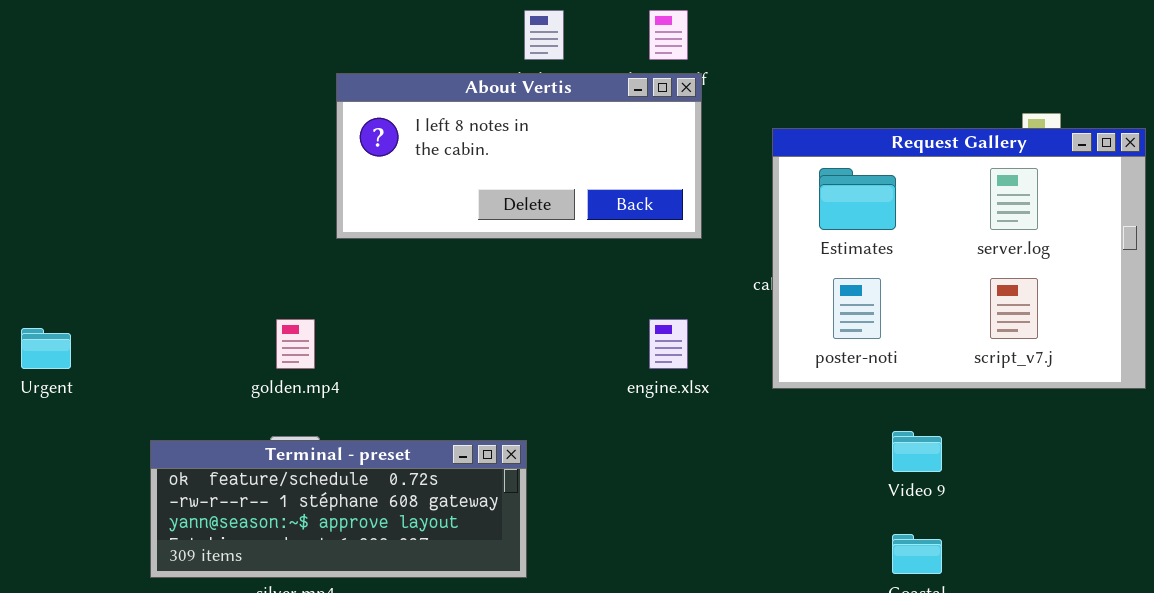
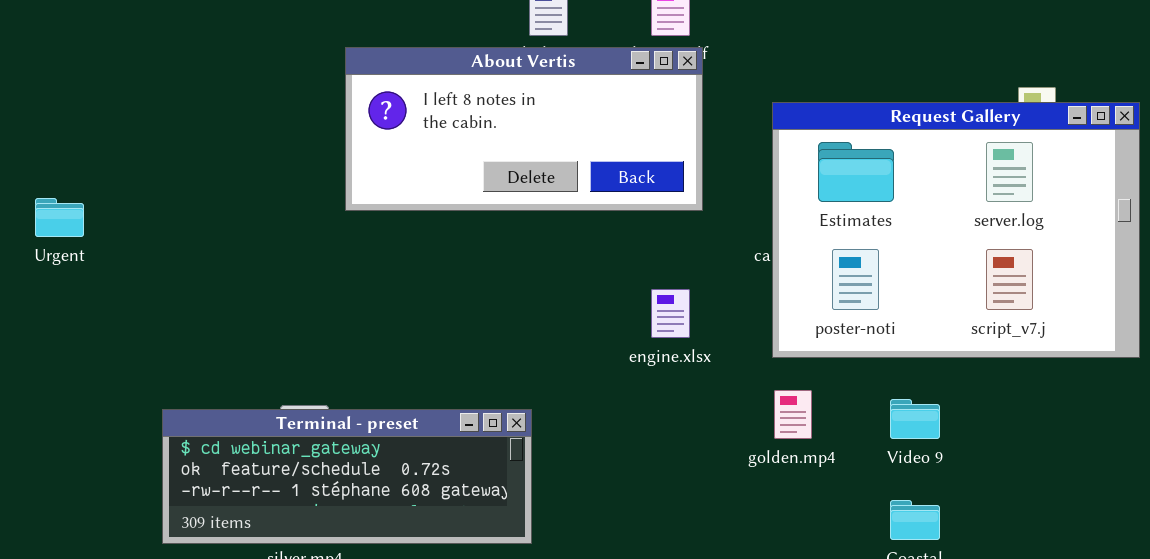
golden.mp4: [276,319,315,369] -> [774,390,812,439], moved
Urgent: [21,328,71,369] -> [35,198,84,237], moved
Terminal - preset: [150,440,527,578] -> [162,409,532,544], scrolled up 1 row

